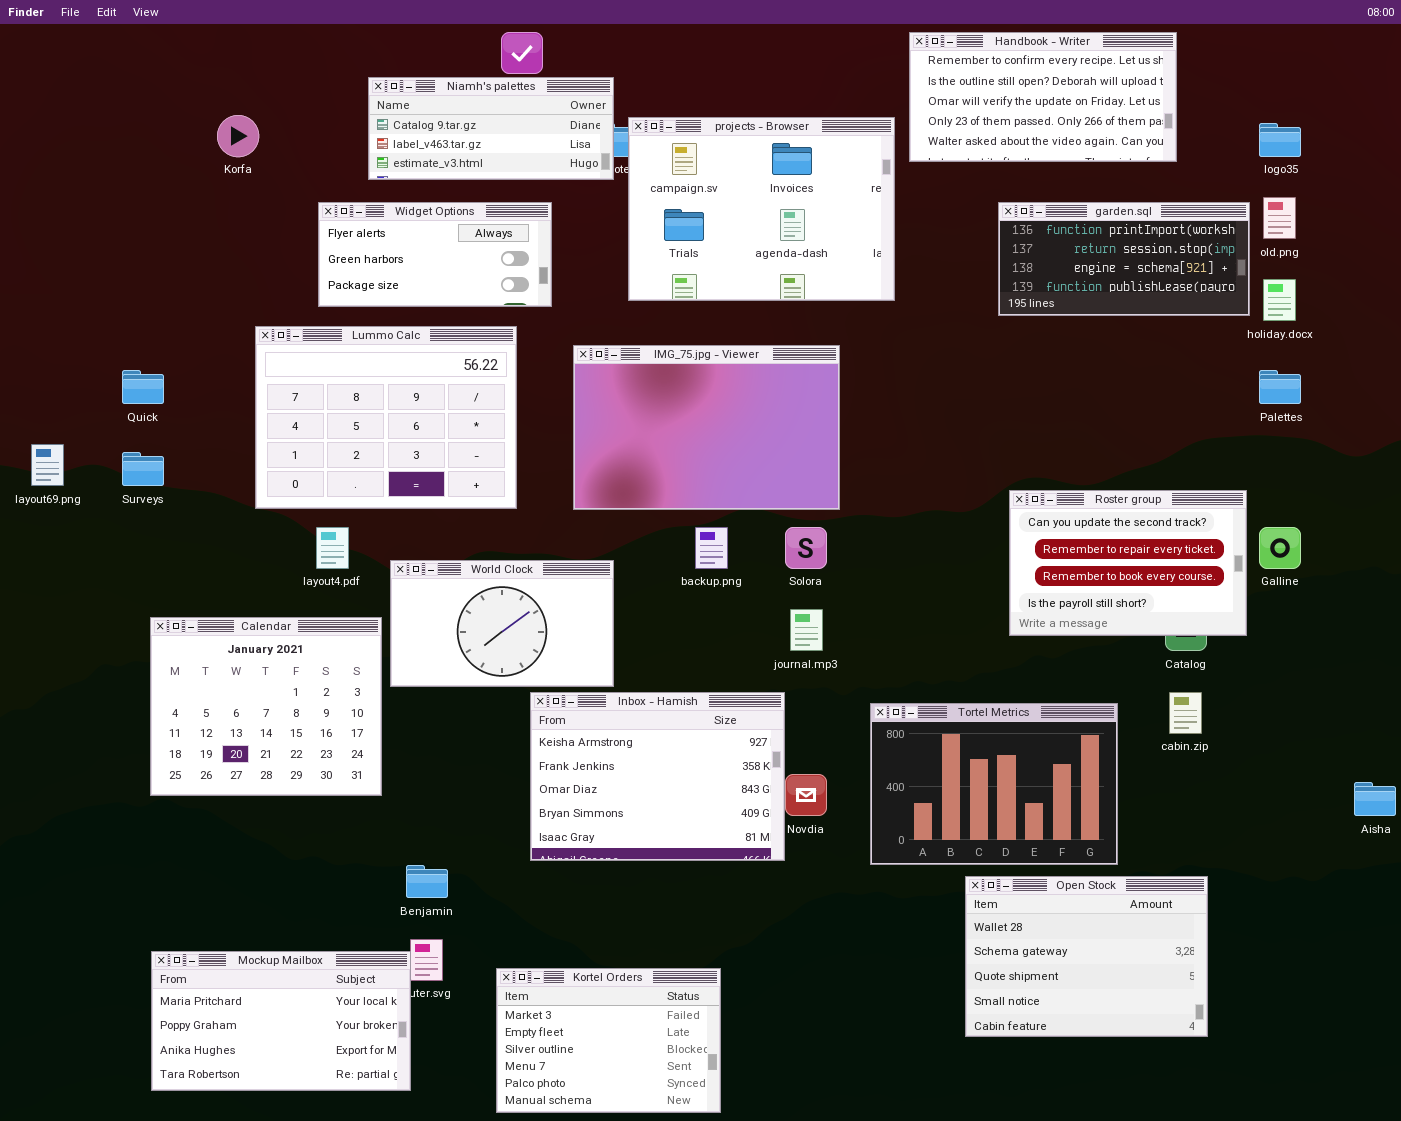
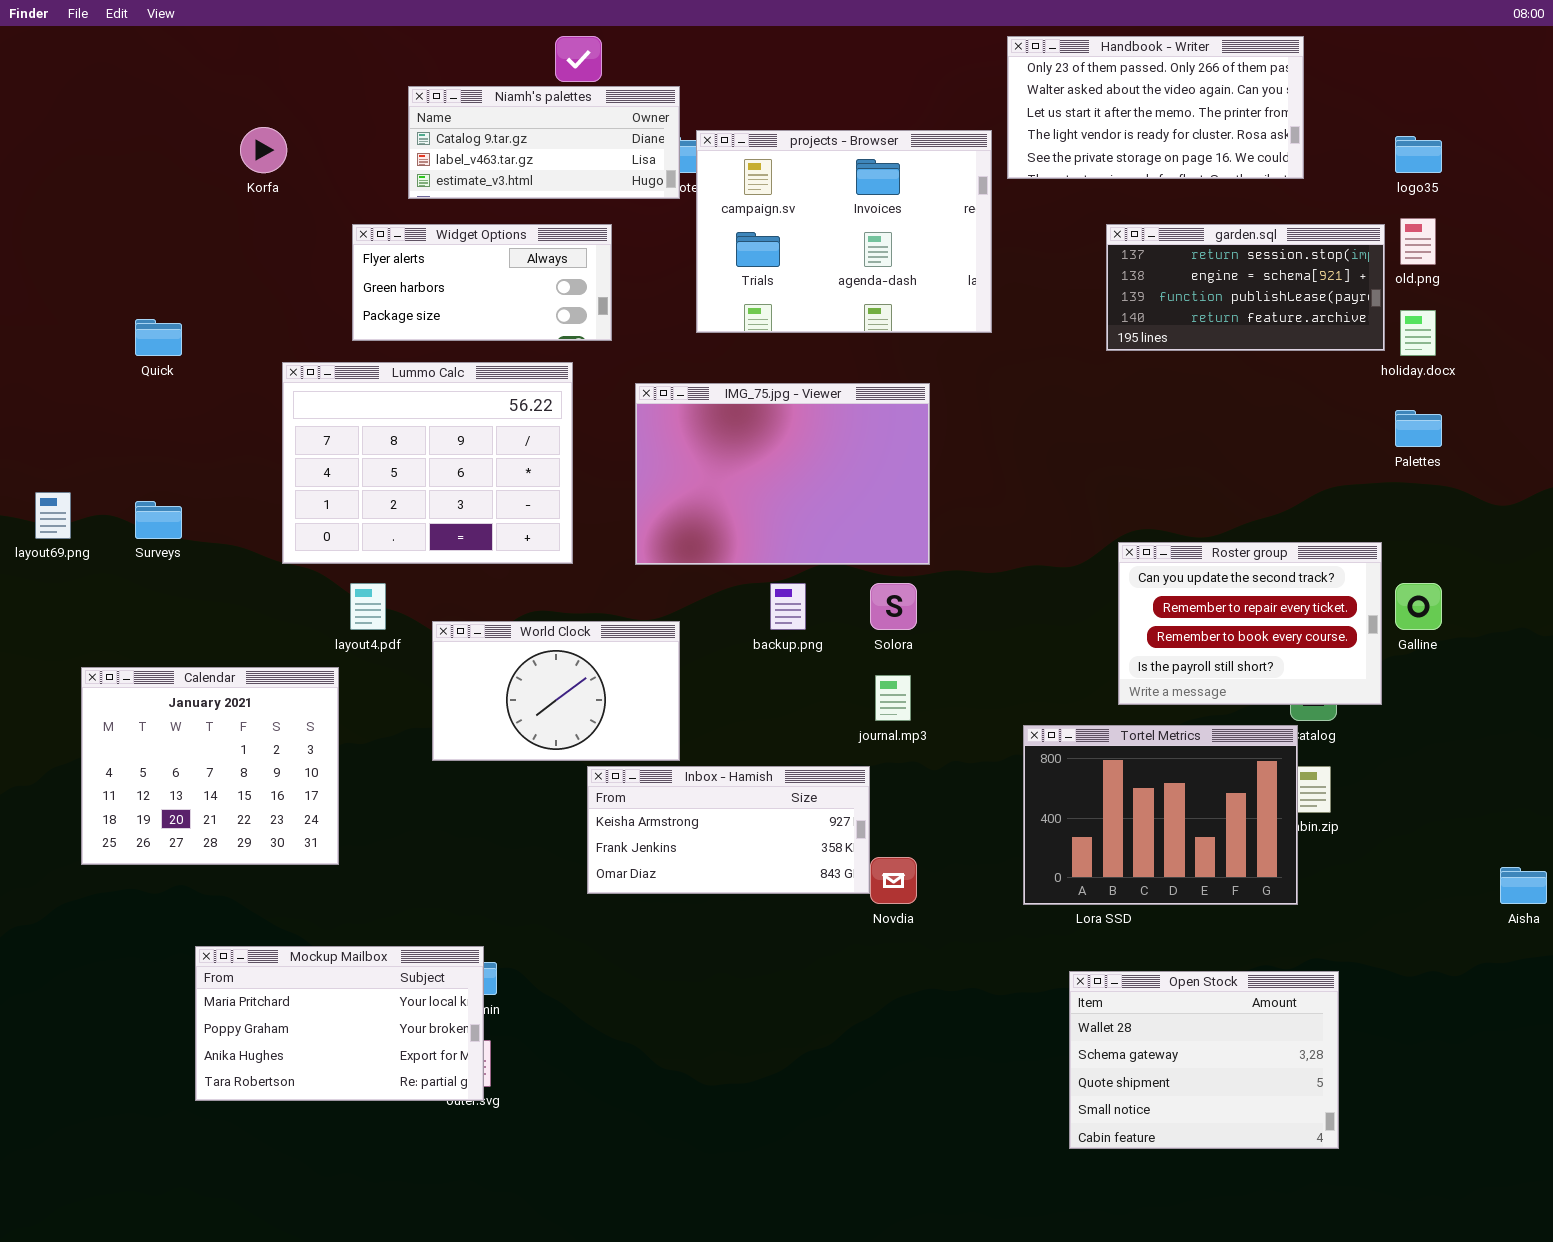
Handbook - Writer: [909,32,1177,162] -> [1007,36,1304,179], scrolled down 3 rows
garden.sql: [998,202,1250,316] -> [1106,224,1385,351], scrolled down 1 row
Quick: [122,370,164,404] -> [135,319,182,356], moved
Calendar: [150,617,382,796] -> [81,667,339,865], moved
Inbox - Hamish: [530,692,785,861] -> [587,766,870,894], resized
Tortel Metrics: [870,703,1118,865] -> [1023,725,1298,905], moved
Mockup Mailbox: [151,951,411,1091] -> [195,946,484,1101], moved
Kortel Orders: [496,968,721,1113] -> none, closed

